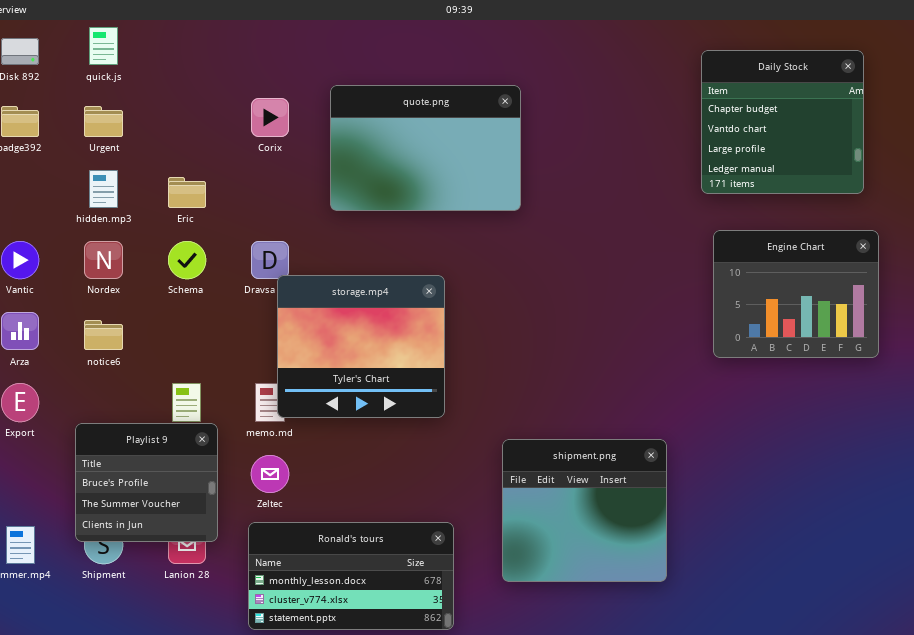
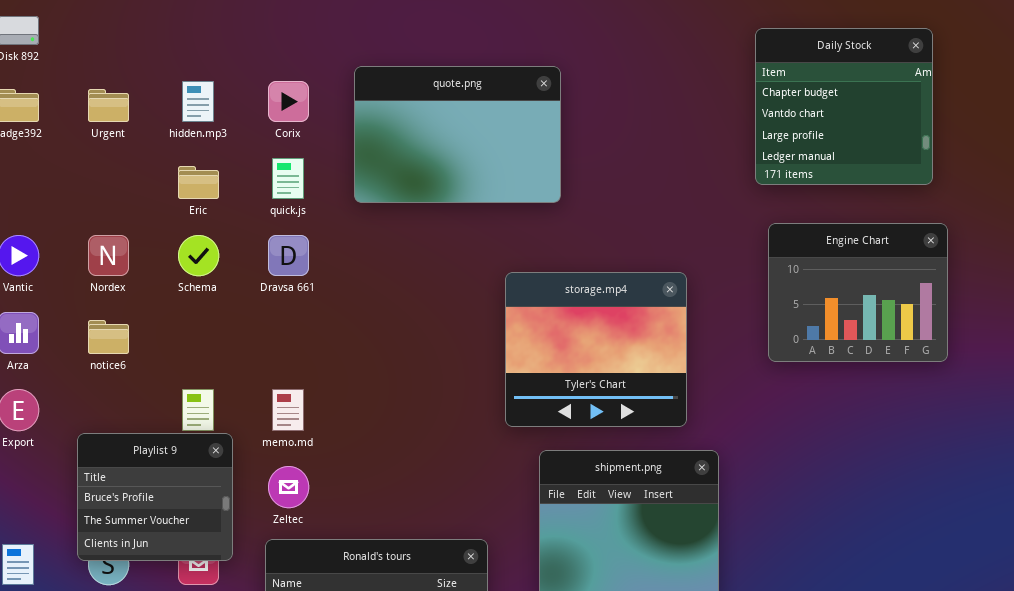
quick.js: [89,27,118,65] -> [272,158,304,199], moved
hidden.mp3: [89,170,118,208] -> [182,81,214,122], moved
storage.mp4: [277,275,445,418] -> [505,272,687,427], moved

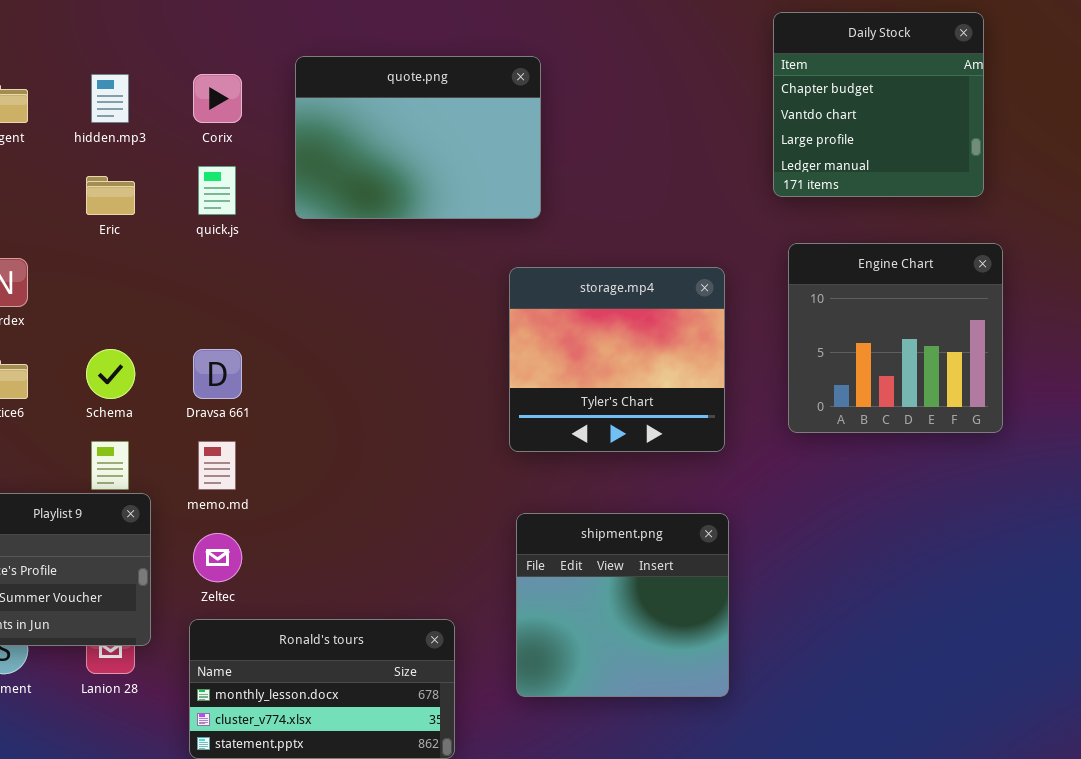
Engine Chart: [768,223,948,362] -> [788,243,1003,433], resized
Schema: [178,235,219,276] -> [86,349,135,399], moved
Dravsa 661: [268,235,309,276] -> [193,349,242,399], moved
storage.mp4: [505,272,687,427] -> [509,267,725,452], moved

